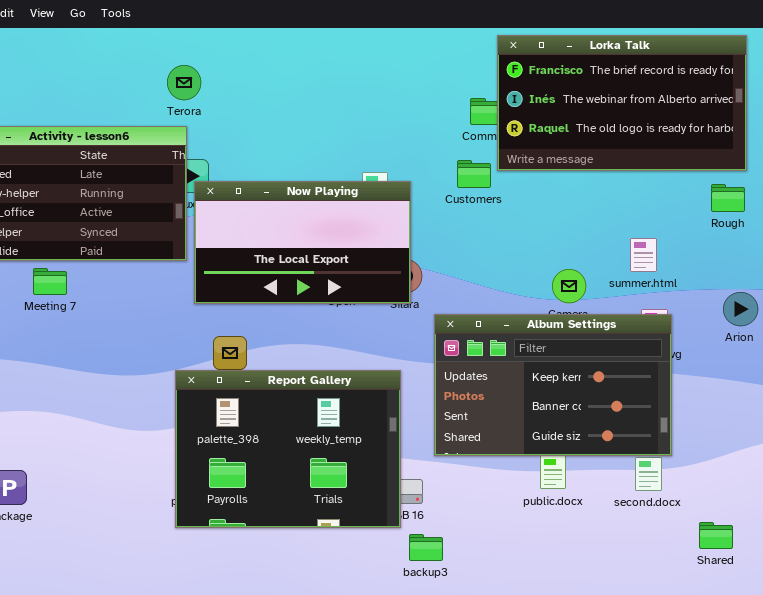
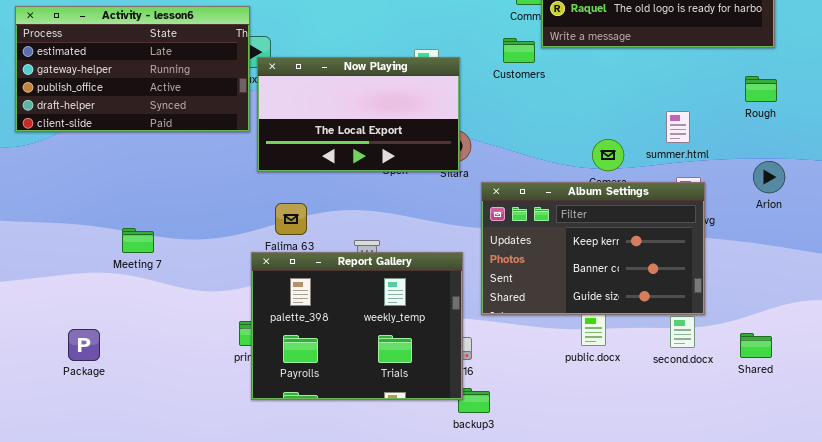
Rough: [711,184,745,212] -> [745,76,777,102], moved
Meeting 7: [33,268,67,295] -> [122,228,154,253], moved
Report Gallery: [175,370,401,528] -> [251,252,463,400], moved
Shared: [699,522,733,549] -> [740,333,772,358], moved

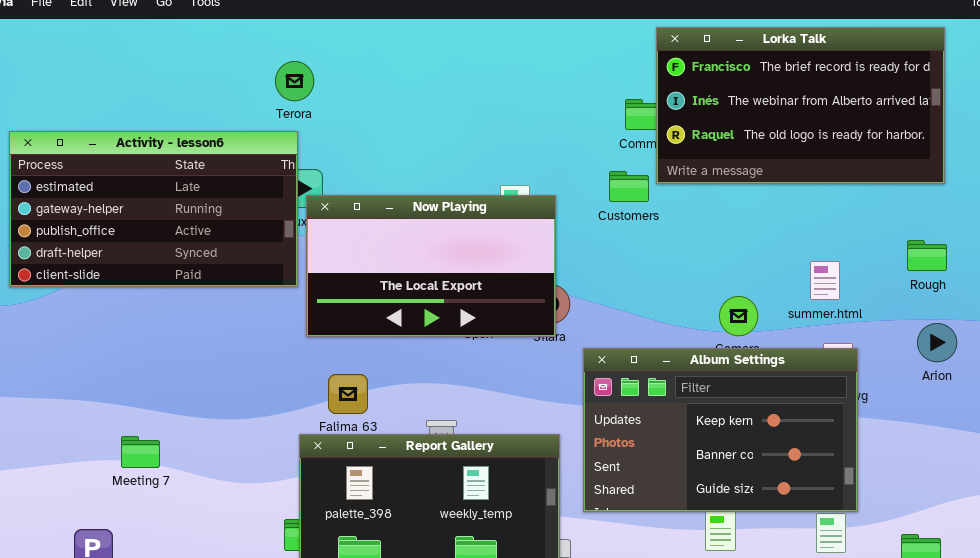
Rough: [745,76,777,102] -> [907,240,947,271], moved
Meeting 7: [122,228,154,253] -> [121,436,160,468], moved

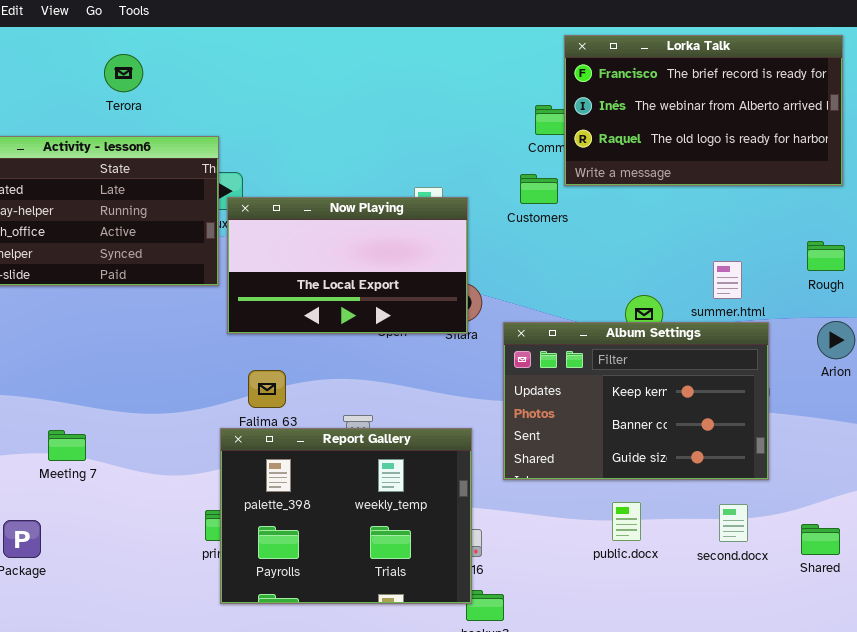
Terora: [275,61,314,101] -> [104,54,143,92], moved
Album Settings: [583,348,858,512] -> [503,322,769,480], moved

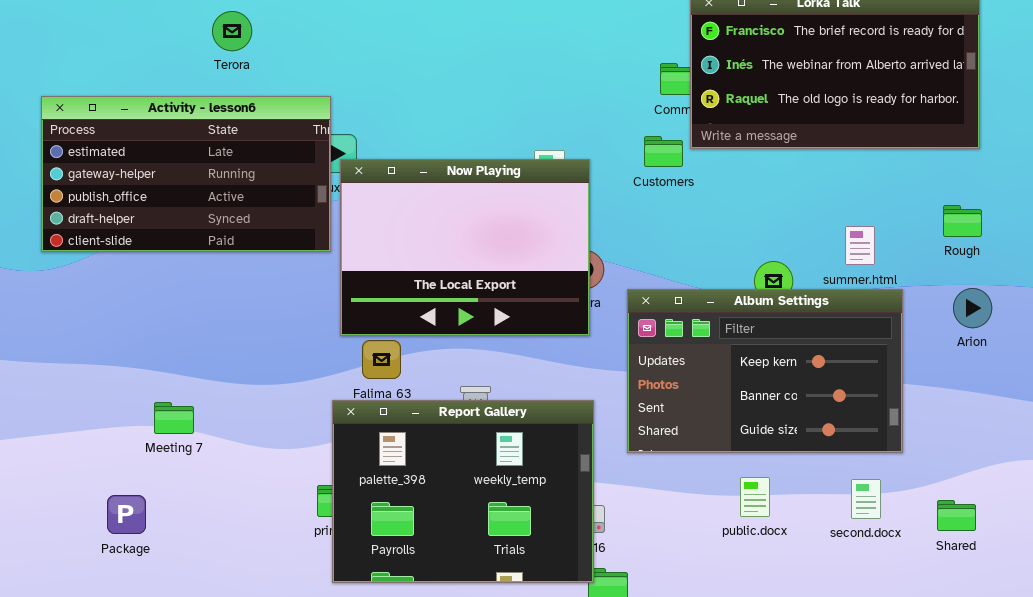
Now Playing: [227,197,468,334] -> [340,159,590,336], resized

